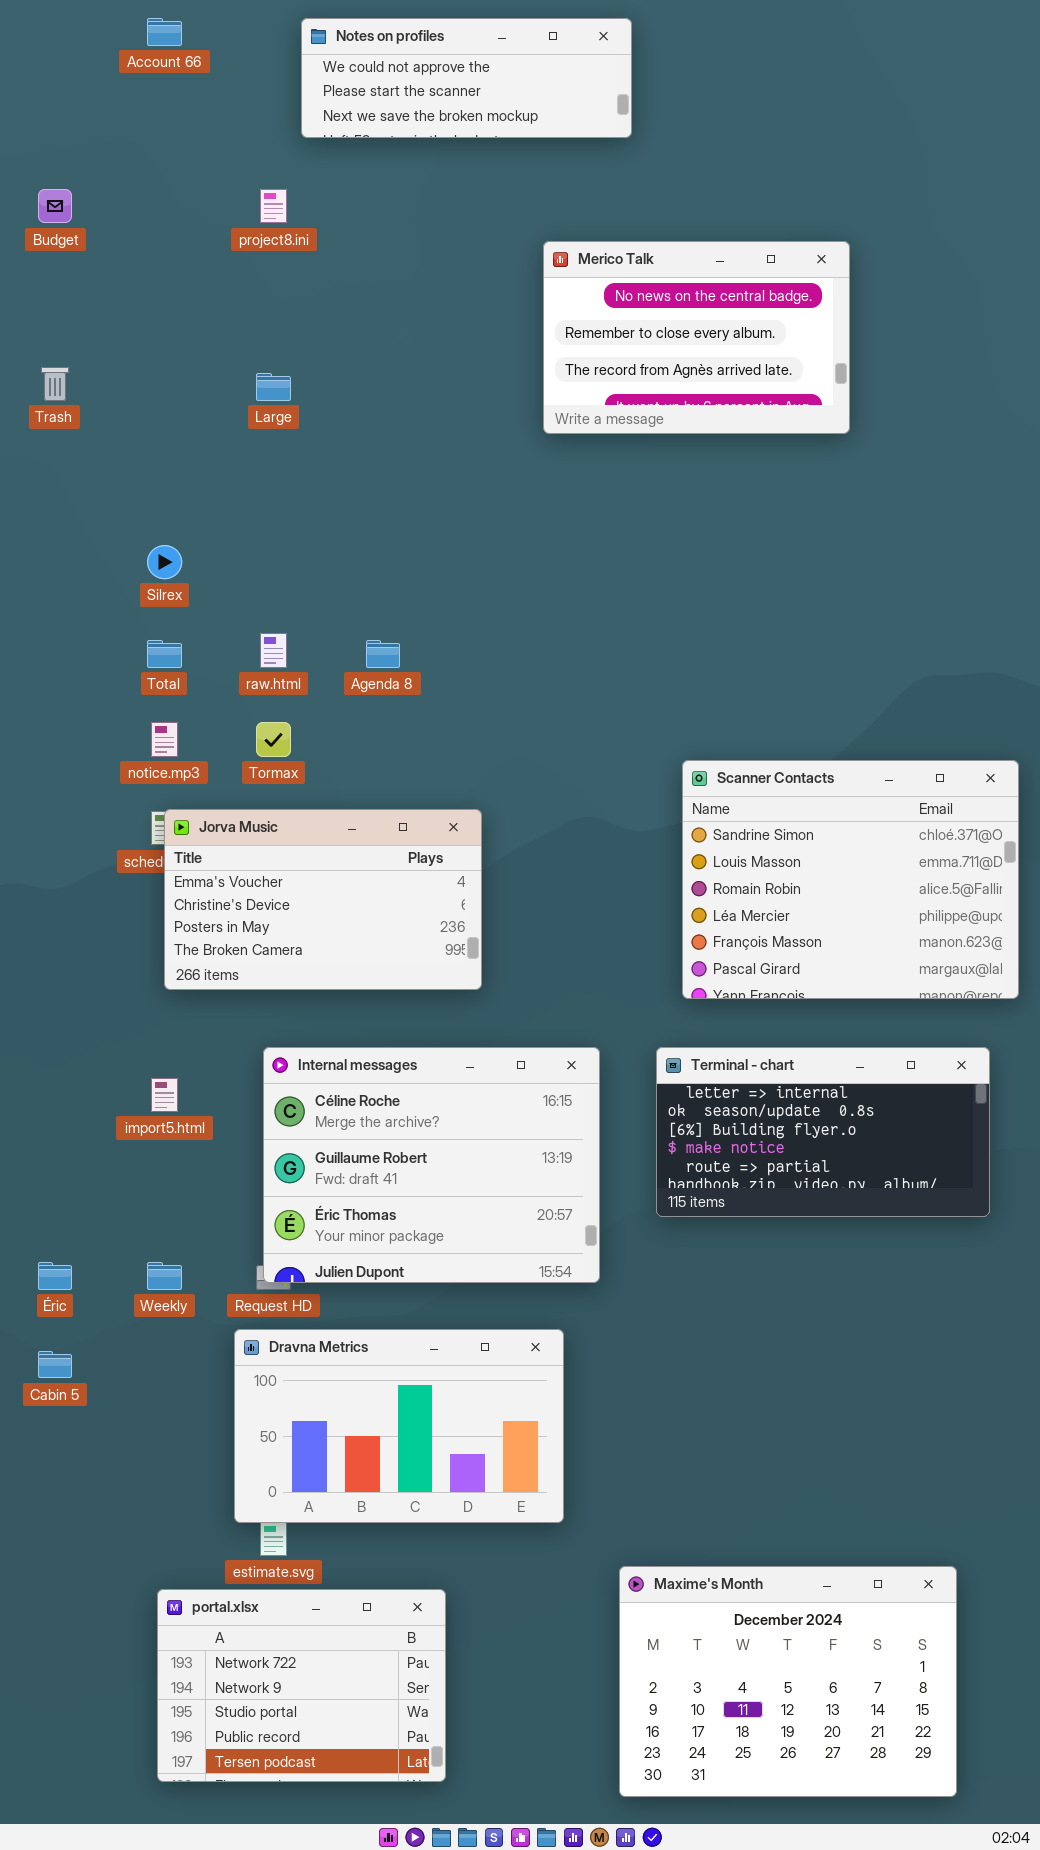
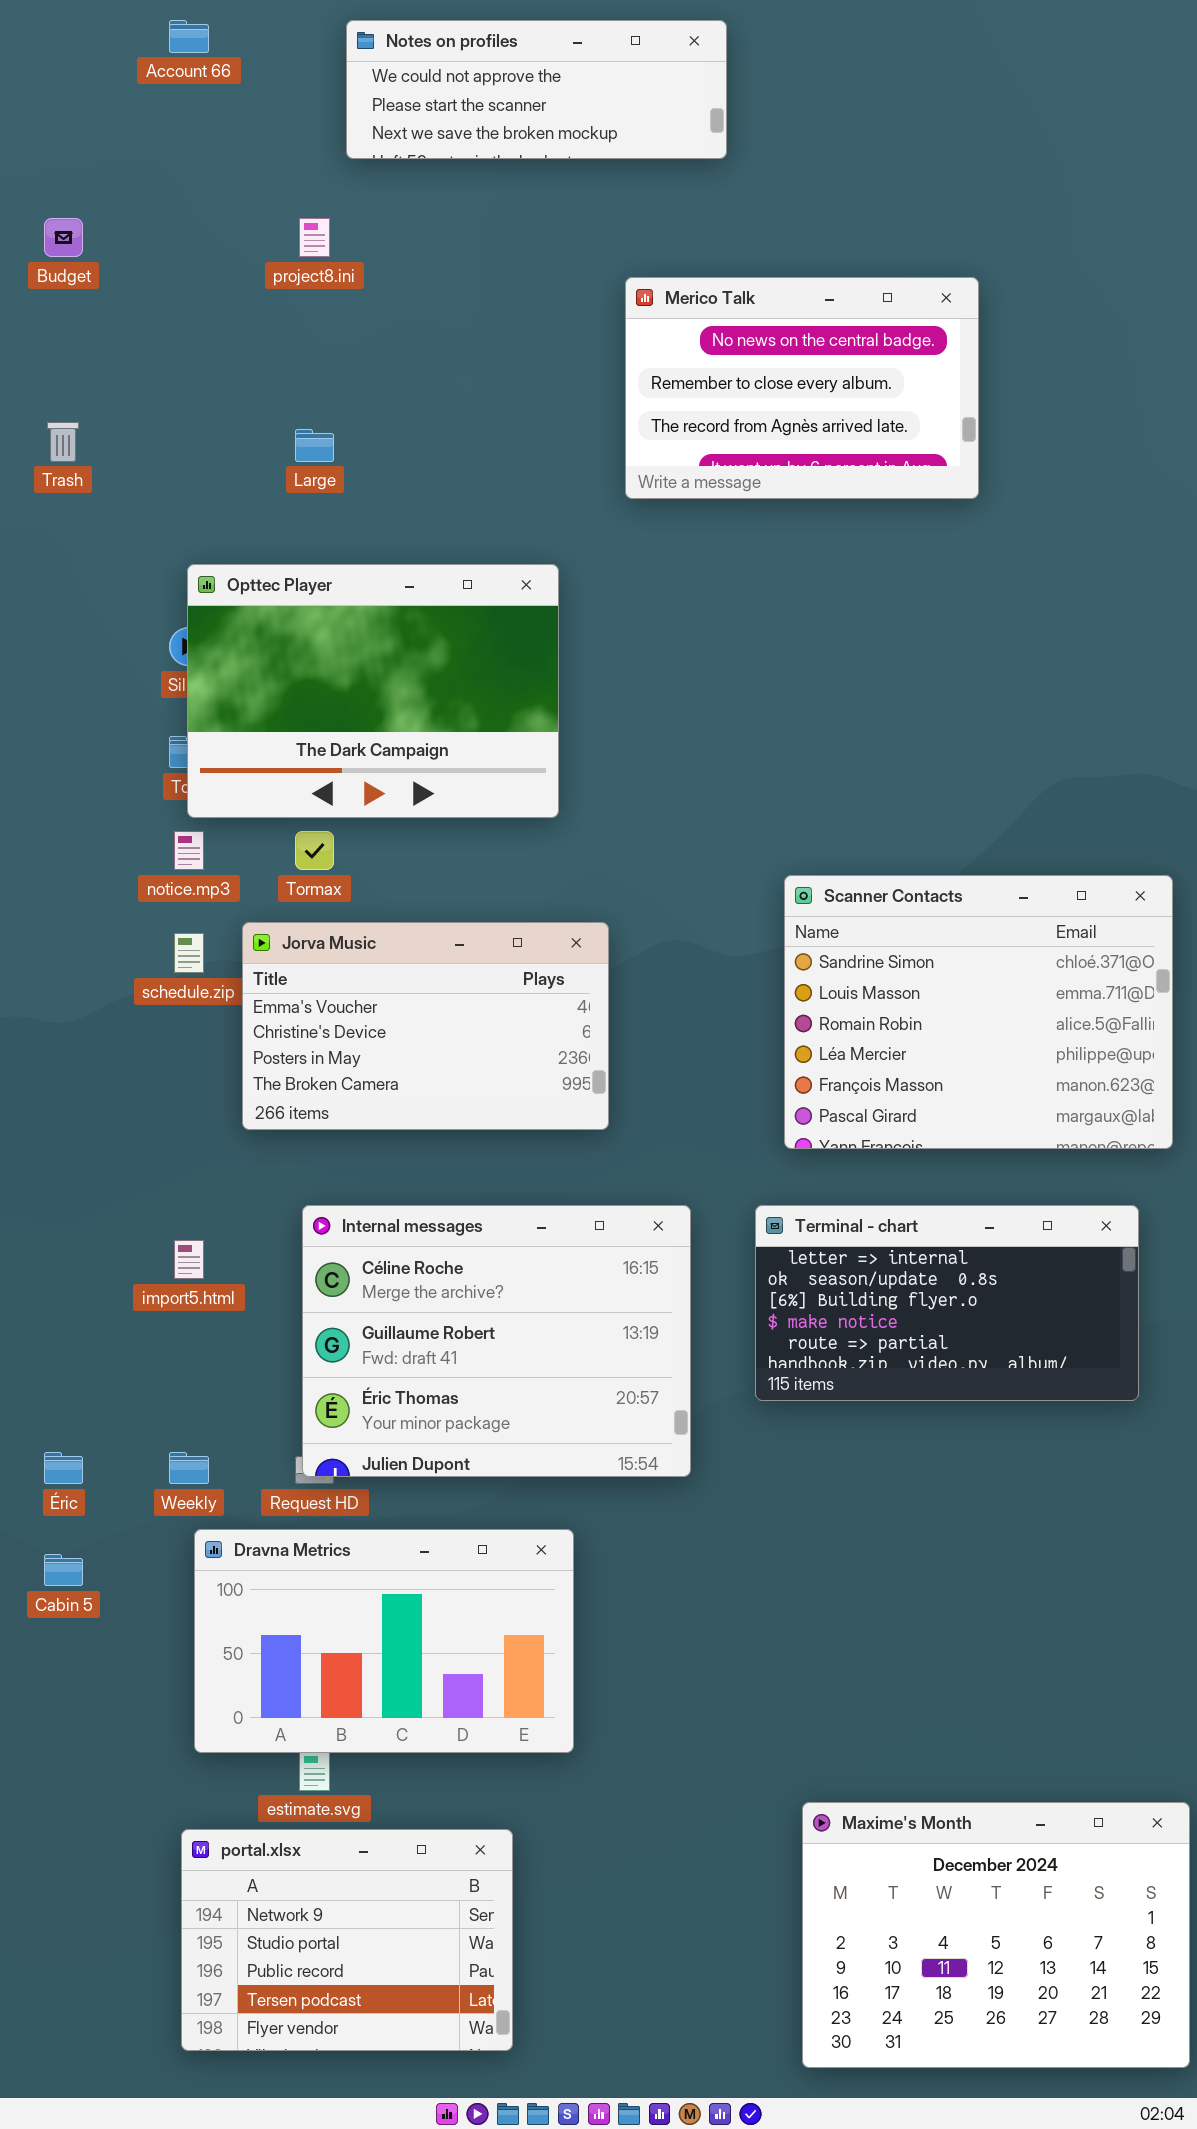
Opttec Player: none -> [187,564,559,818], opened
Jorva Music: [164,809,482,990] -> [242,922,609,1130], moved
Dravna Metrics: [234,1329,564,1523] -> [194,1529,574,1753], moved
Maxime's Month: [619,1566,957,1797] -> [802,1802,1190,2068], moved
portal.xlsx: [157,1589,446,1782] -> [181,1829,513,2051], scrolled down 1 row

